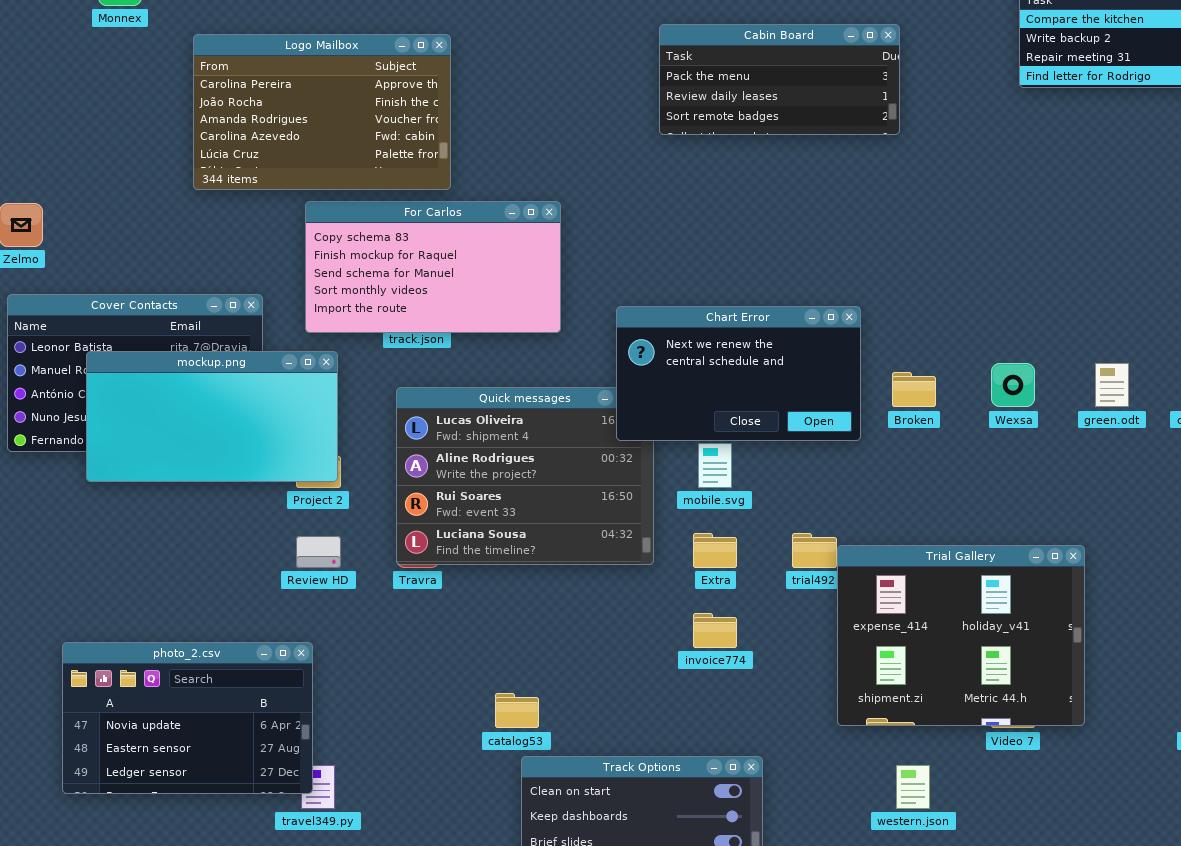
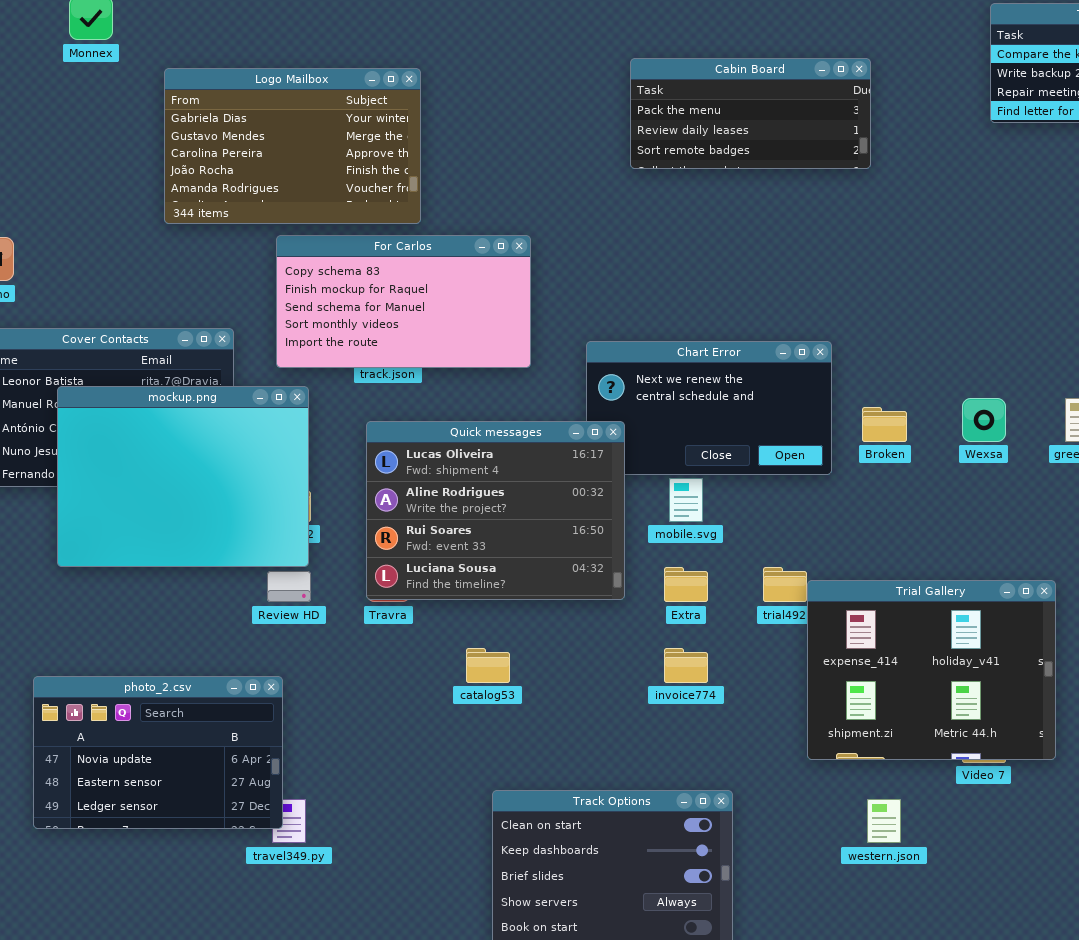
Logo Mailbox: [193,34,451,190] -> [164,68,421,224], scrolled up 2 rows
mockup.png: [86,351,338,482] -> [57,386,309,567], resized
Quick messages: [396,387,654,565] -> [366,421,625,600], raised
catalog53: [495,693,539,728] -> [466,648,510,683], moved

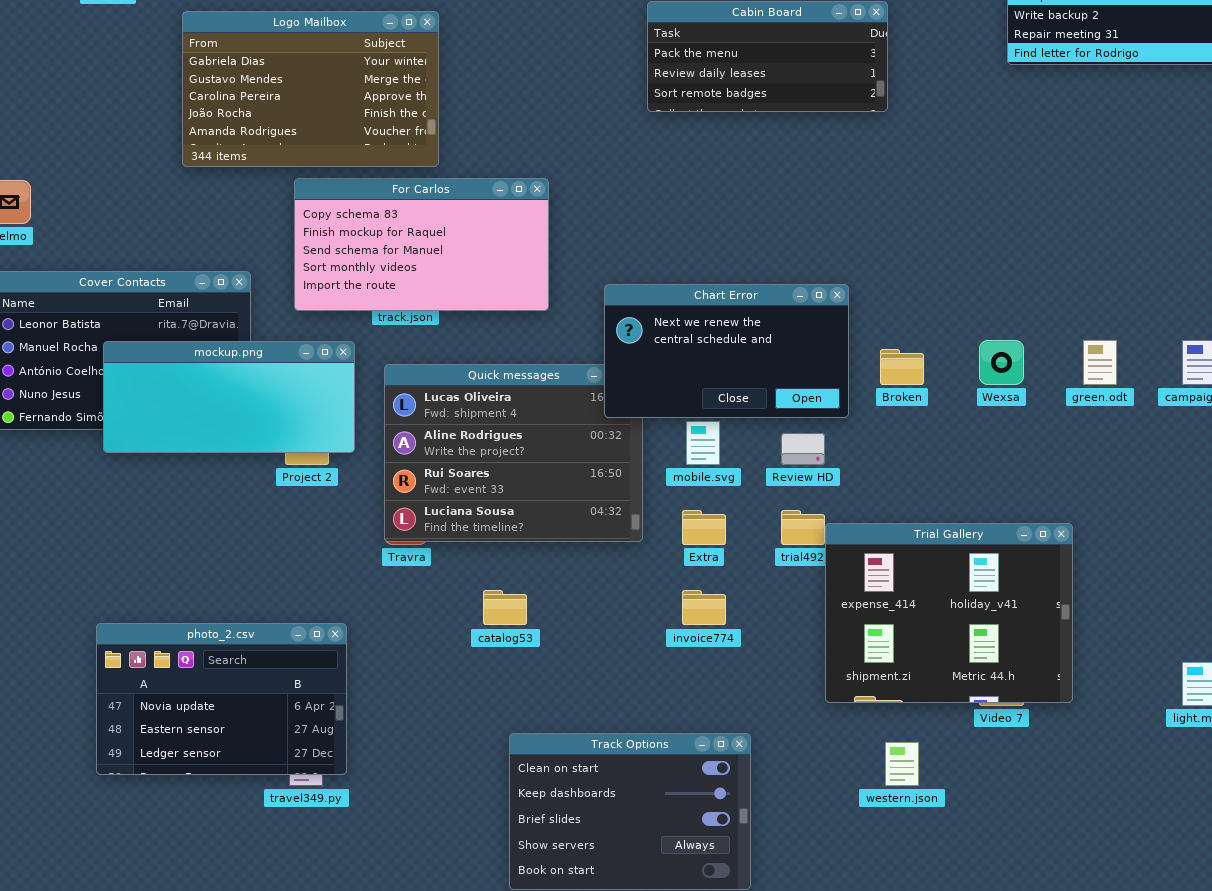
Chart Error: [586,341,832,475] -> [604,284,849,418], raised
mockup.png: [57,386,309,567] -> [103,341,355,453], moved, resized
Review HD: [267,571,311,602] -> [781,433,825,465], moved
photo_2.csv: [33,676,283,829] -> [96,623,347,775], moved

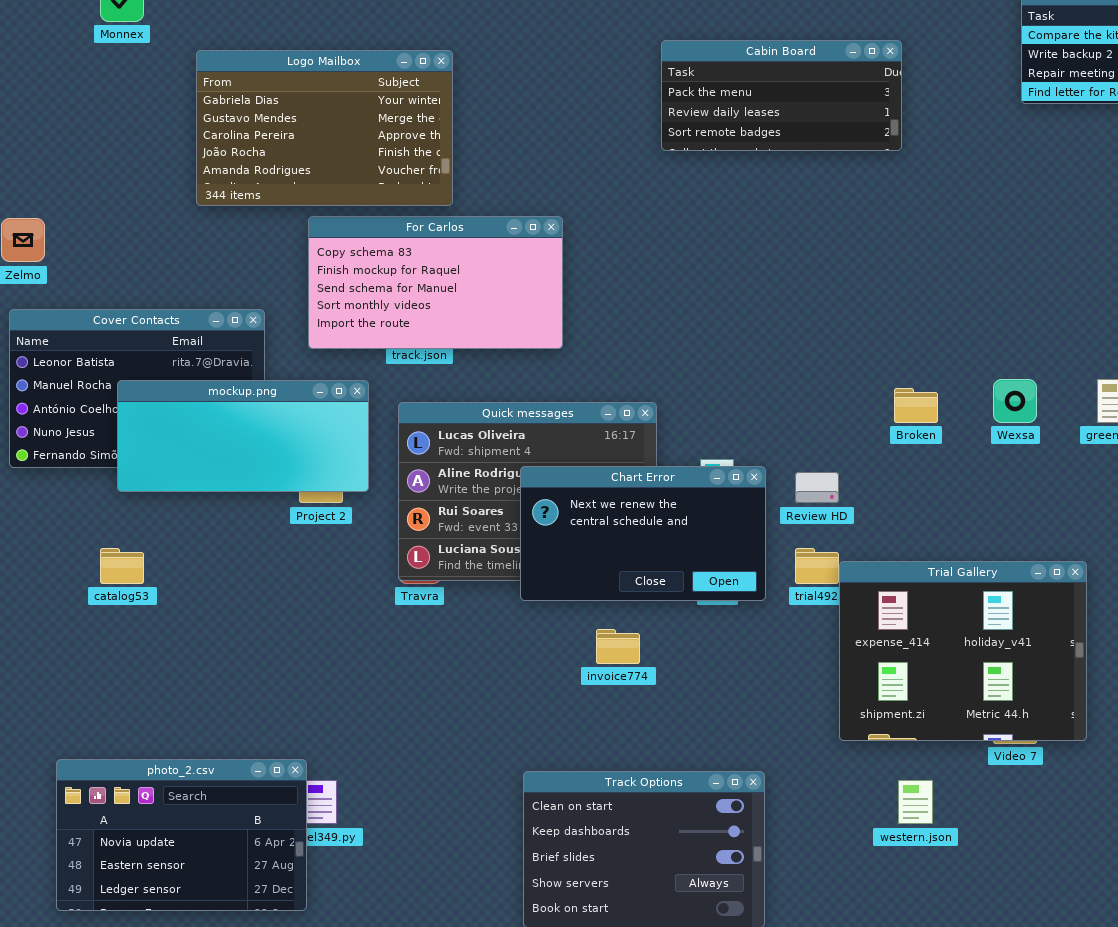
Chart Error: [604,284,849,418] -> [520,466,766,601], moved
catalog53: [483,590,527,625] -> [100,548,144,584], moved
invoice774: [682,590,726,625] -> [596,629,640,664], moved
photo_2.csv: [96,623,347,775] -> [56,759,307,911], moved

